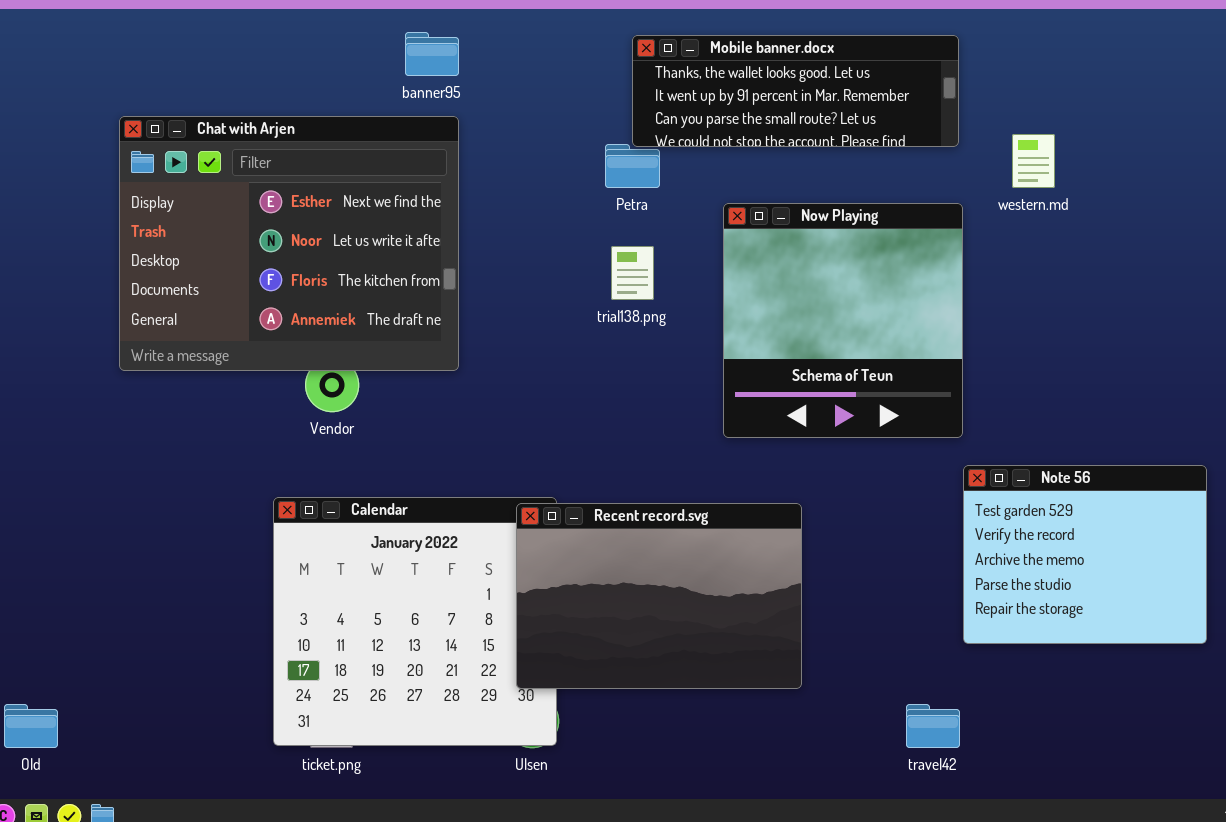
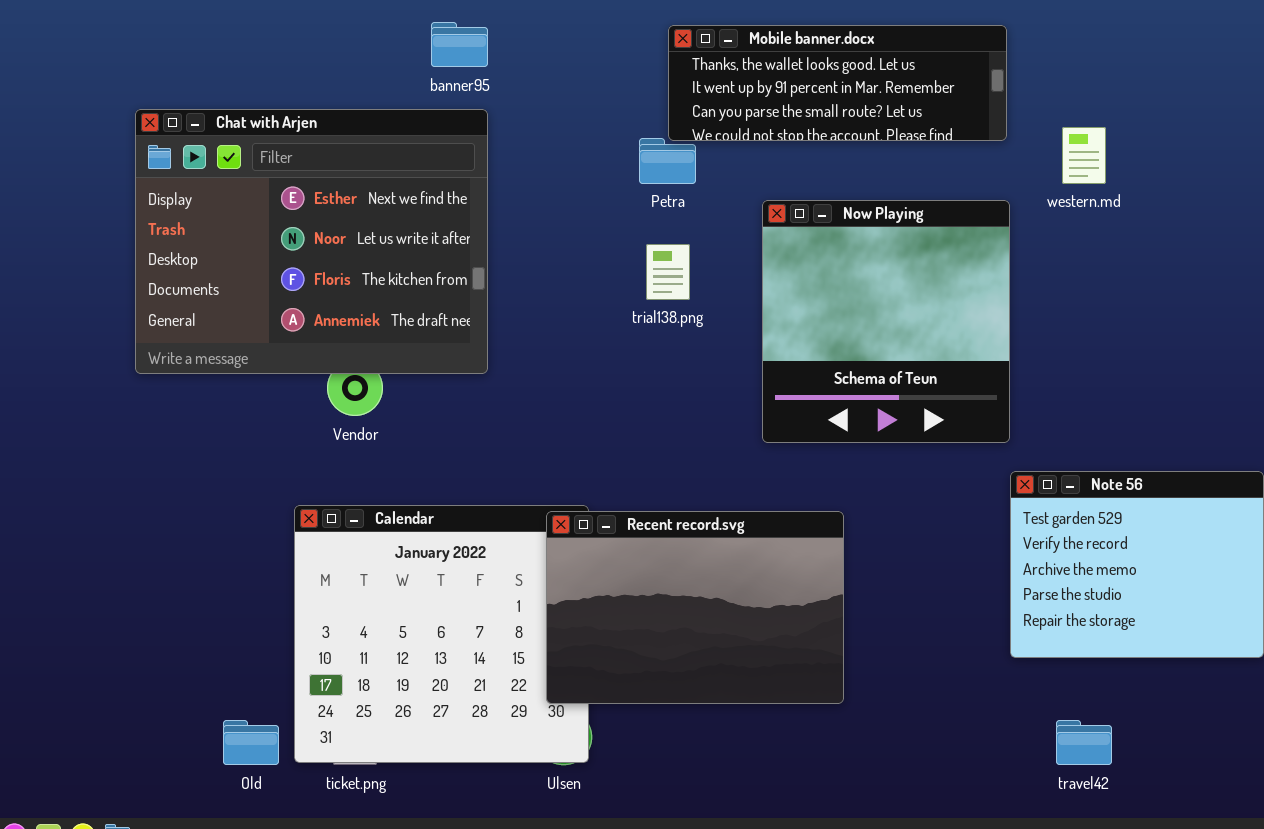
Old: [4,704,58,748] -> [223,720,279,765], moved
travel42: [906,704,960,748] -> [1056,720,1112,765], moved

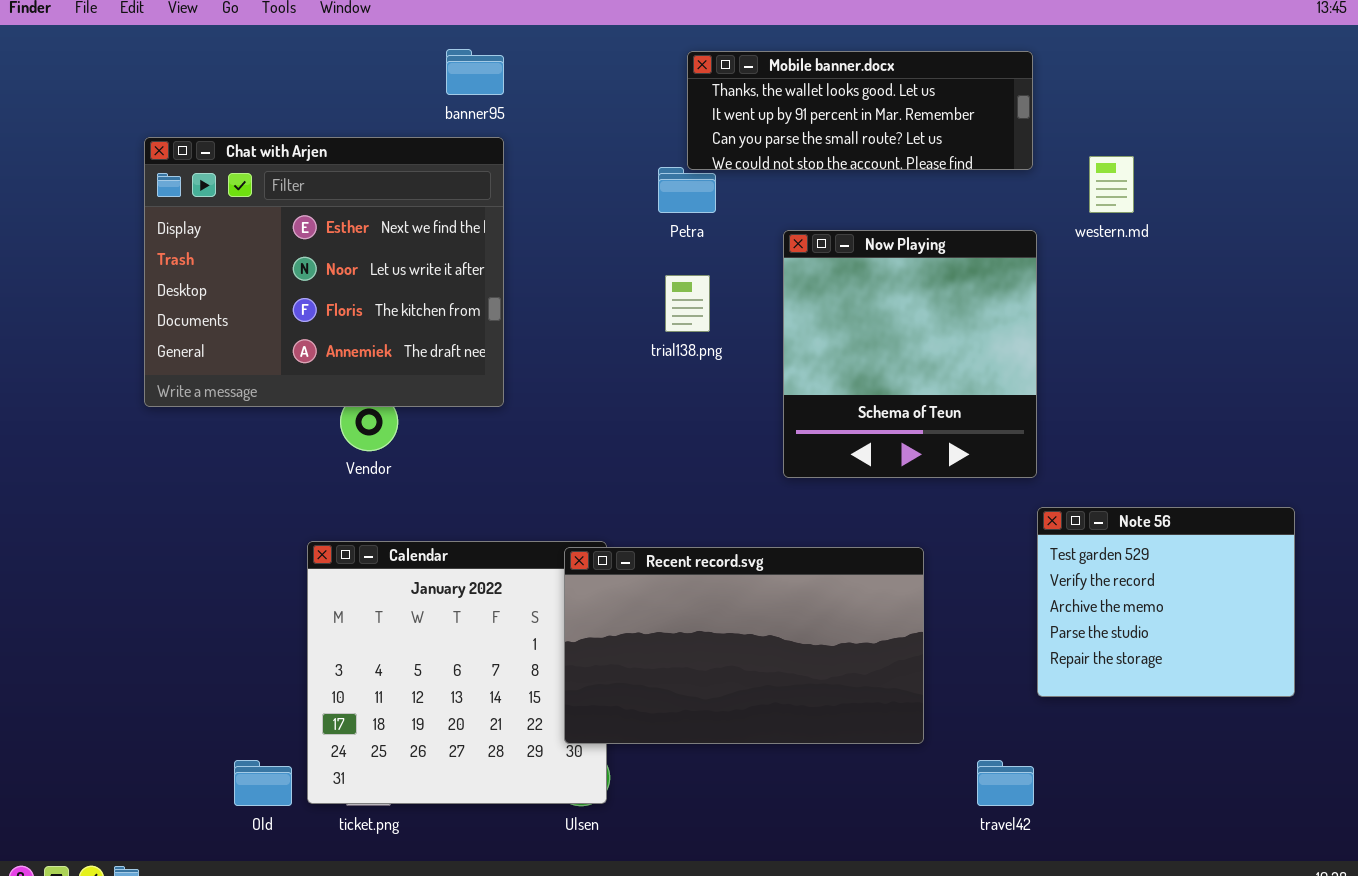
Recent record.svg: [546,511,844,704] -> [564,547,924,744], resized
travel42: [1056,720,1112,765] -> [977,760,1034,806], moved

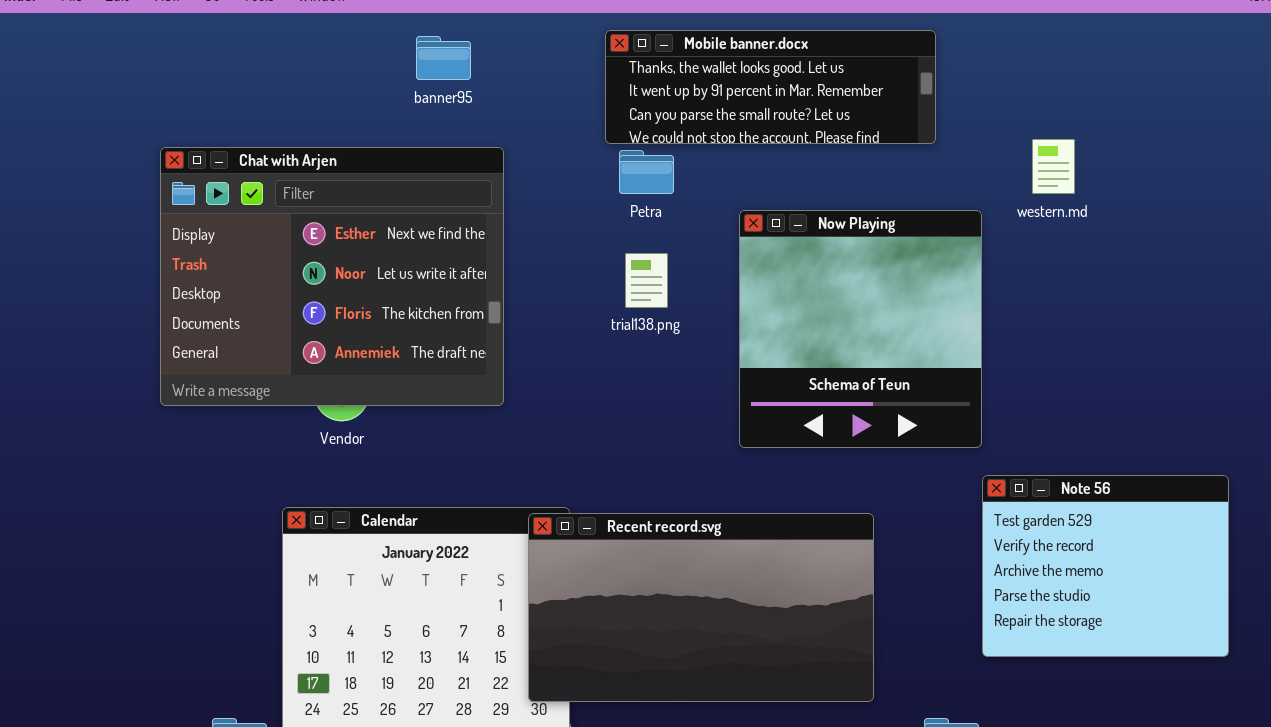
Mobile banner.docx: [687,51,1033,170] -> [605,30,936,144], moved
Chat with Arjen: [144,137,504,407] -> [160,147,504,406], moved

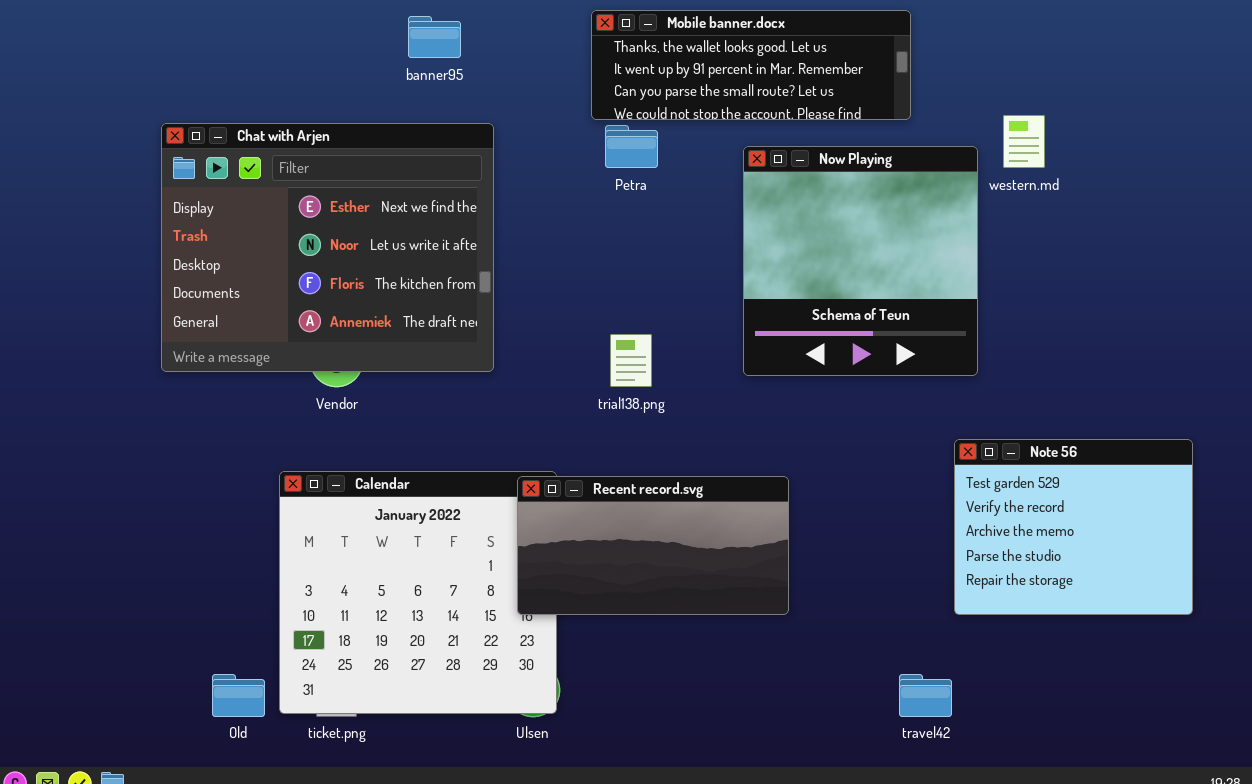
Now Playing: [739,210,982,448] -> [743,146,978,376], moved
trial138.png: [625,253,668,308] -> [610,334,652,387], moved
Recent record.svg: [528,513,874,702] -> [517,476,789,615], resized

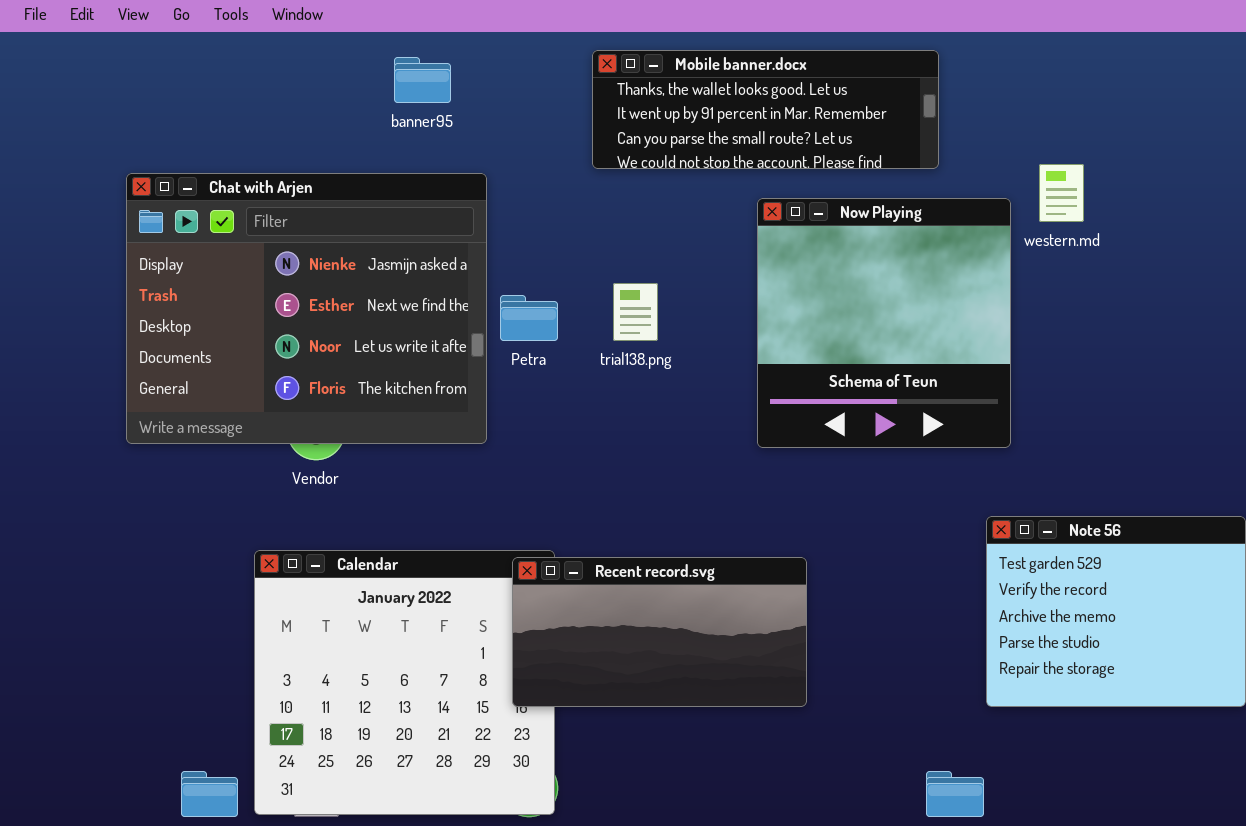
Chat with Arjen: [161,123,494,372] -> [126,173,487,444], scrolled up 1 row
Petra: [605,125,658,168] -> [500,295,558,341], moved
trial138.png: [610,334,652,387] -> [613,283,658,341], moved

